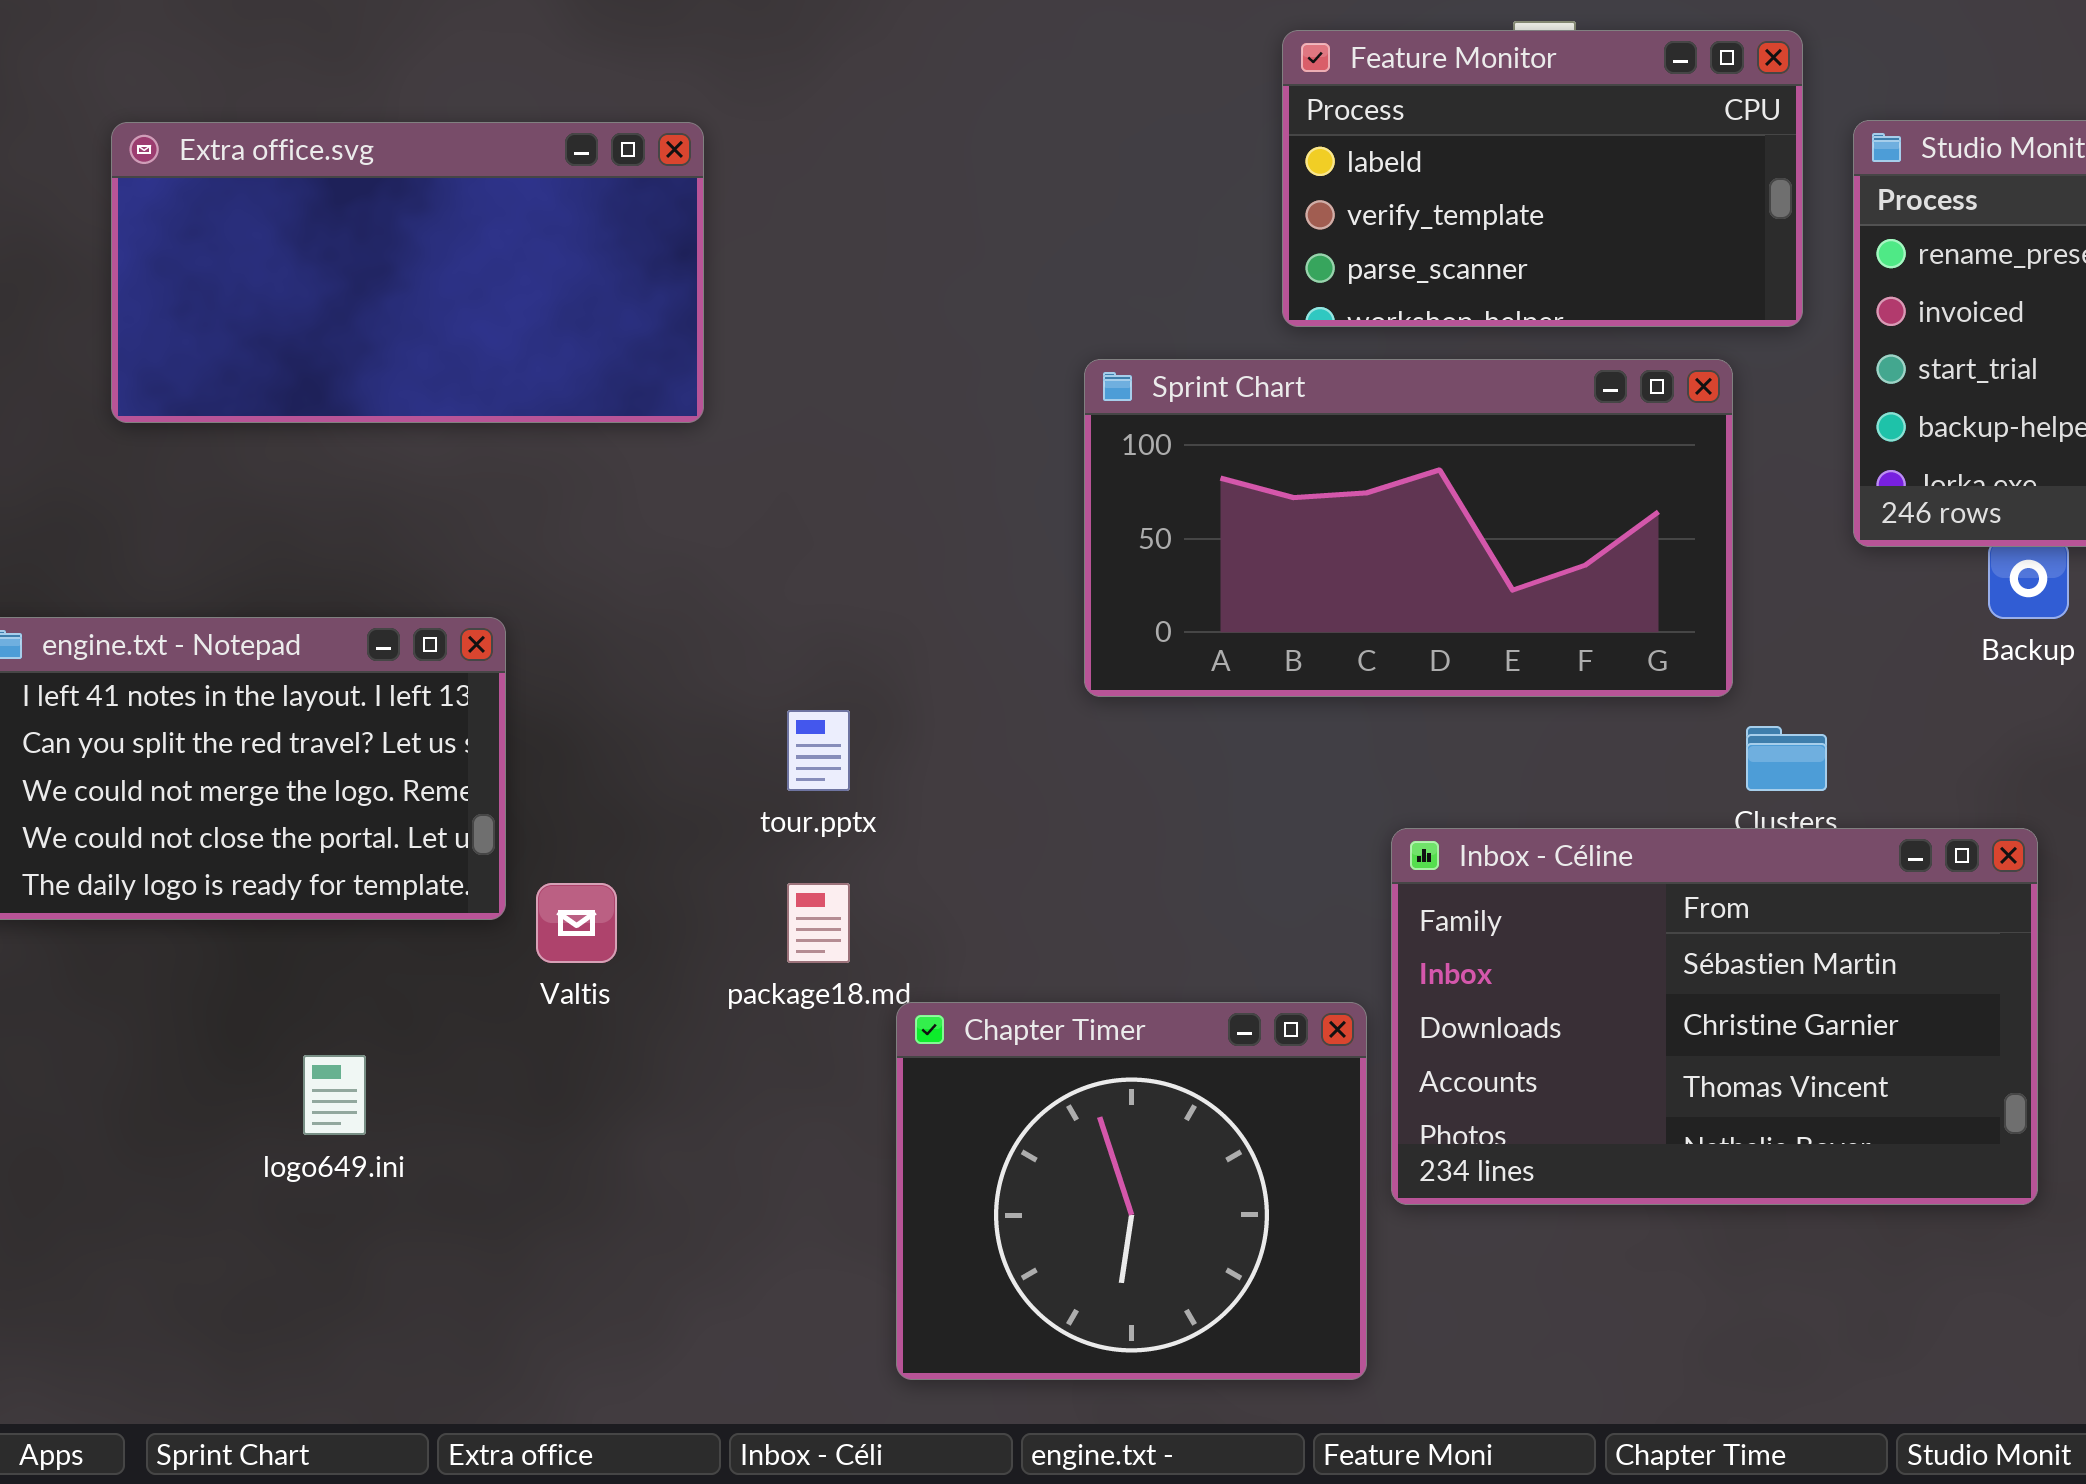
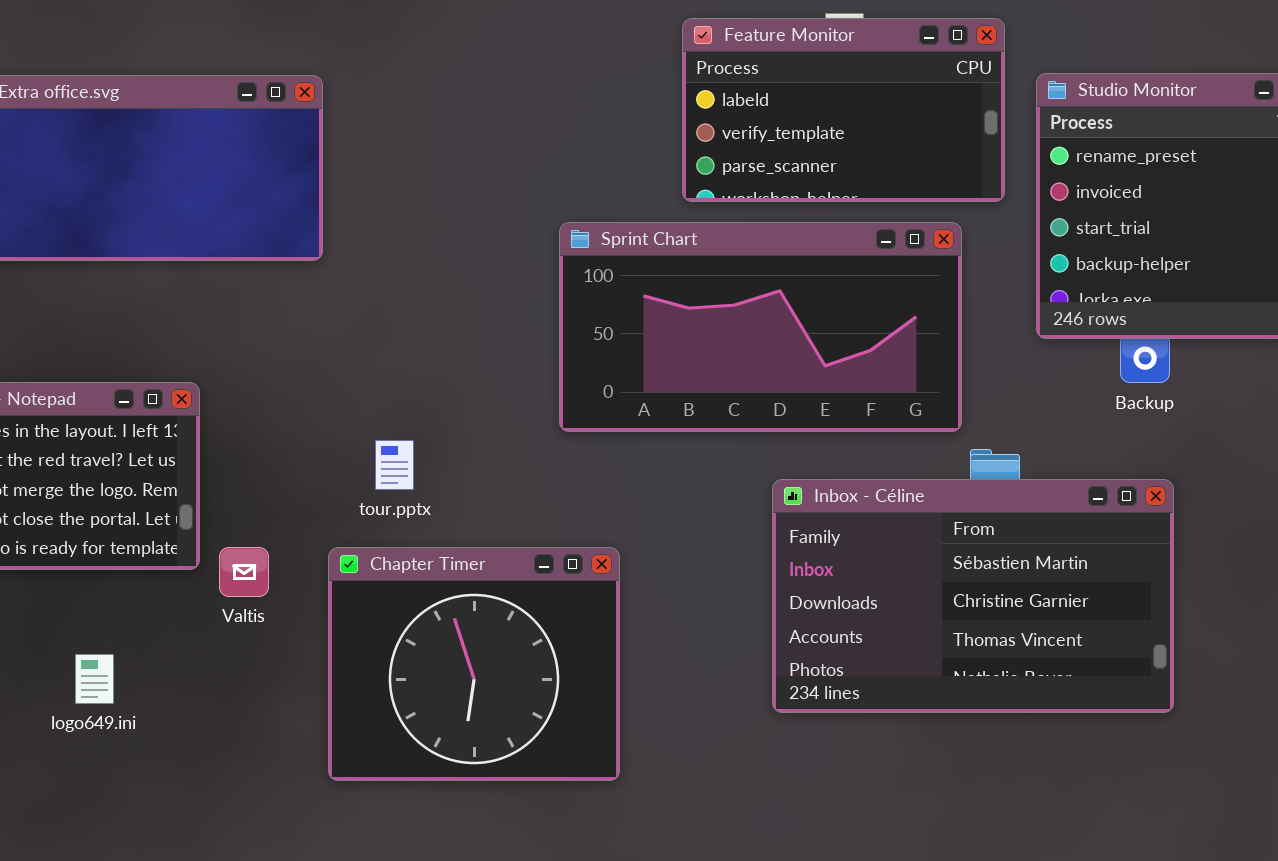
Inbox - Céline: [1391,828,2038,1205] -> [772,479,1174,713], moved
Chapter Timer: [896,1002,1367,1380] -> [328,547,620,781], moved

